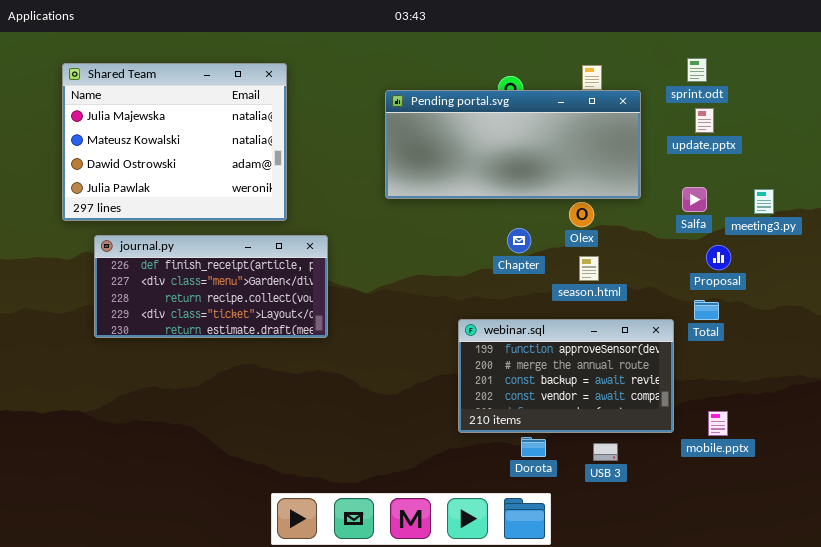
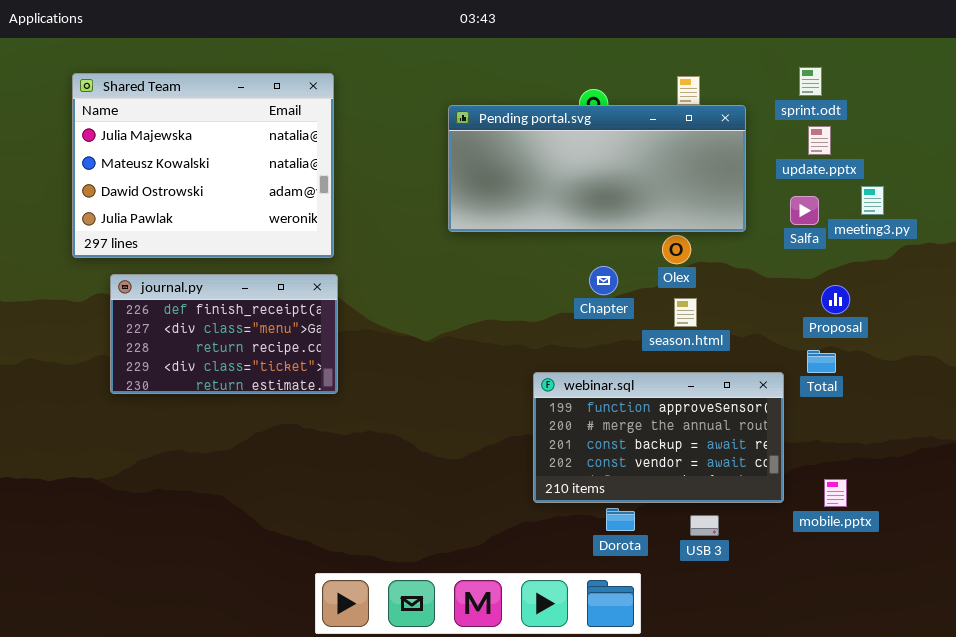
Salfa: [682,187,707,212] -> [790,196,819,225], moved
meeting3.py: [754,189,774,214] -> [861,186,884,215], moved
journal.py: [94,235,328,338] -> [110,274,338,394], resized

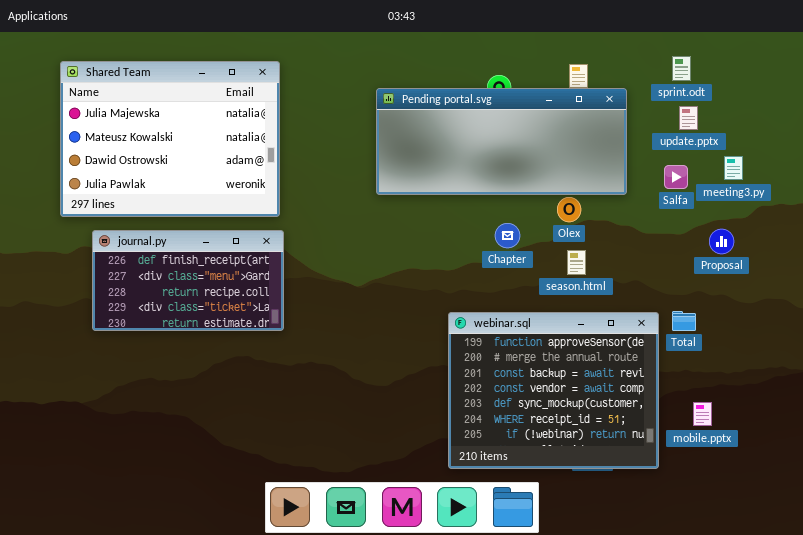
Proposal: [821,285,850,314] -> [709,229,734,254], moved
Total: [807,350,836,373] -> [672,311,696,331], moved
webinar.sql: [533,372,784,503] -> [448,312,659,469], resized

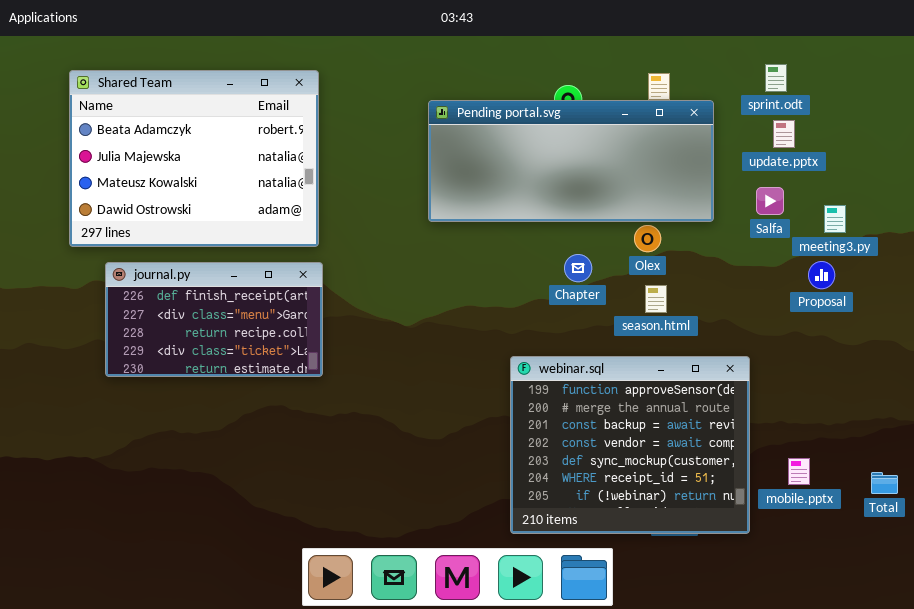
Shared Team: [60,61,280,217] -> [69,70,319,247], scrolled up 1 row
meeting3.py: [724,156,743,180] -> [824,205,846,233], moved
Total: [672,311,696,331] -> [871,472,898,494], moved

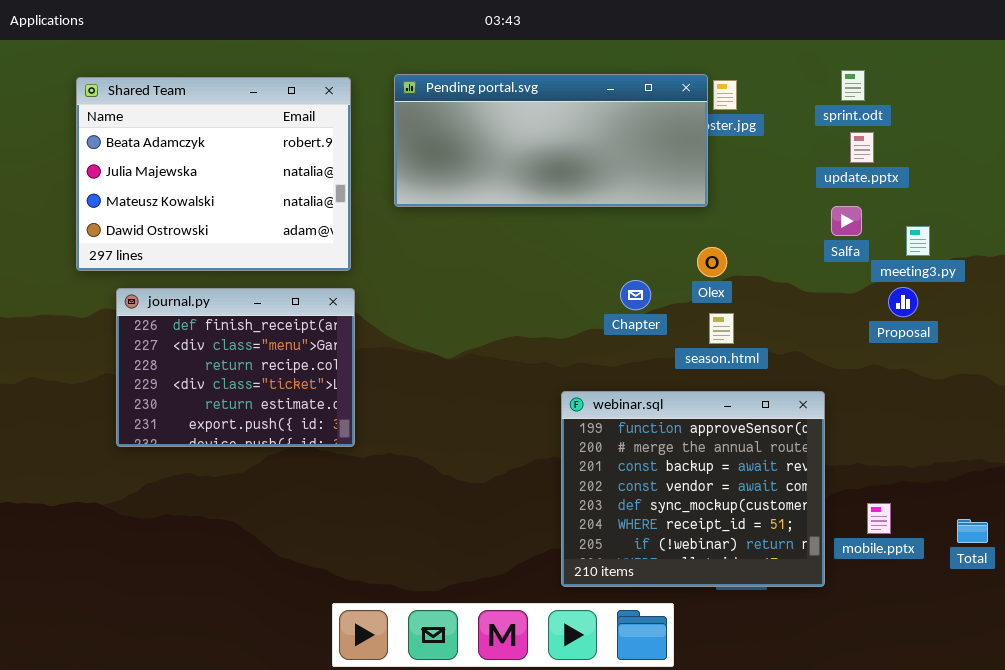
Pending portal.svg: [428,100,714,222] -> [394,74,708,207], moved
journal.py: [105,262,323,377] -> [116,288,355,447], resized

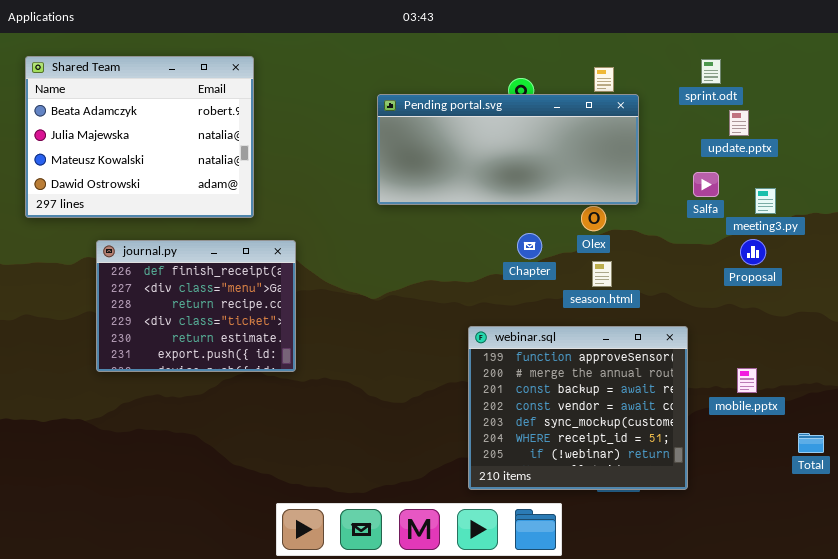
Pending portal.svg: [394,74,708,207] -> [377,94,639,205], moved
Shared Team: [76,77,351,271] -> [25,56,254,218], moved
update.pptx: [850,132,874,163] -> [729,110,749,136], moved
mobile.pptx: [867,503,891,534] -> [737,368,757,393], moved

